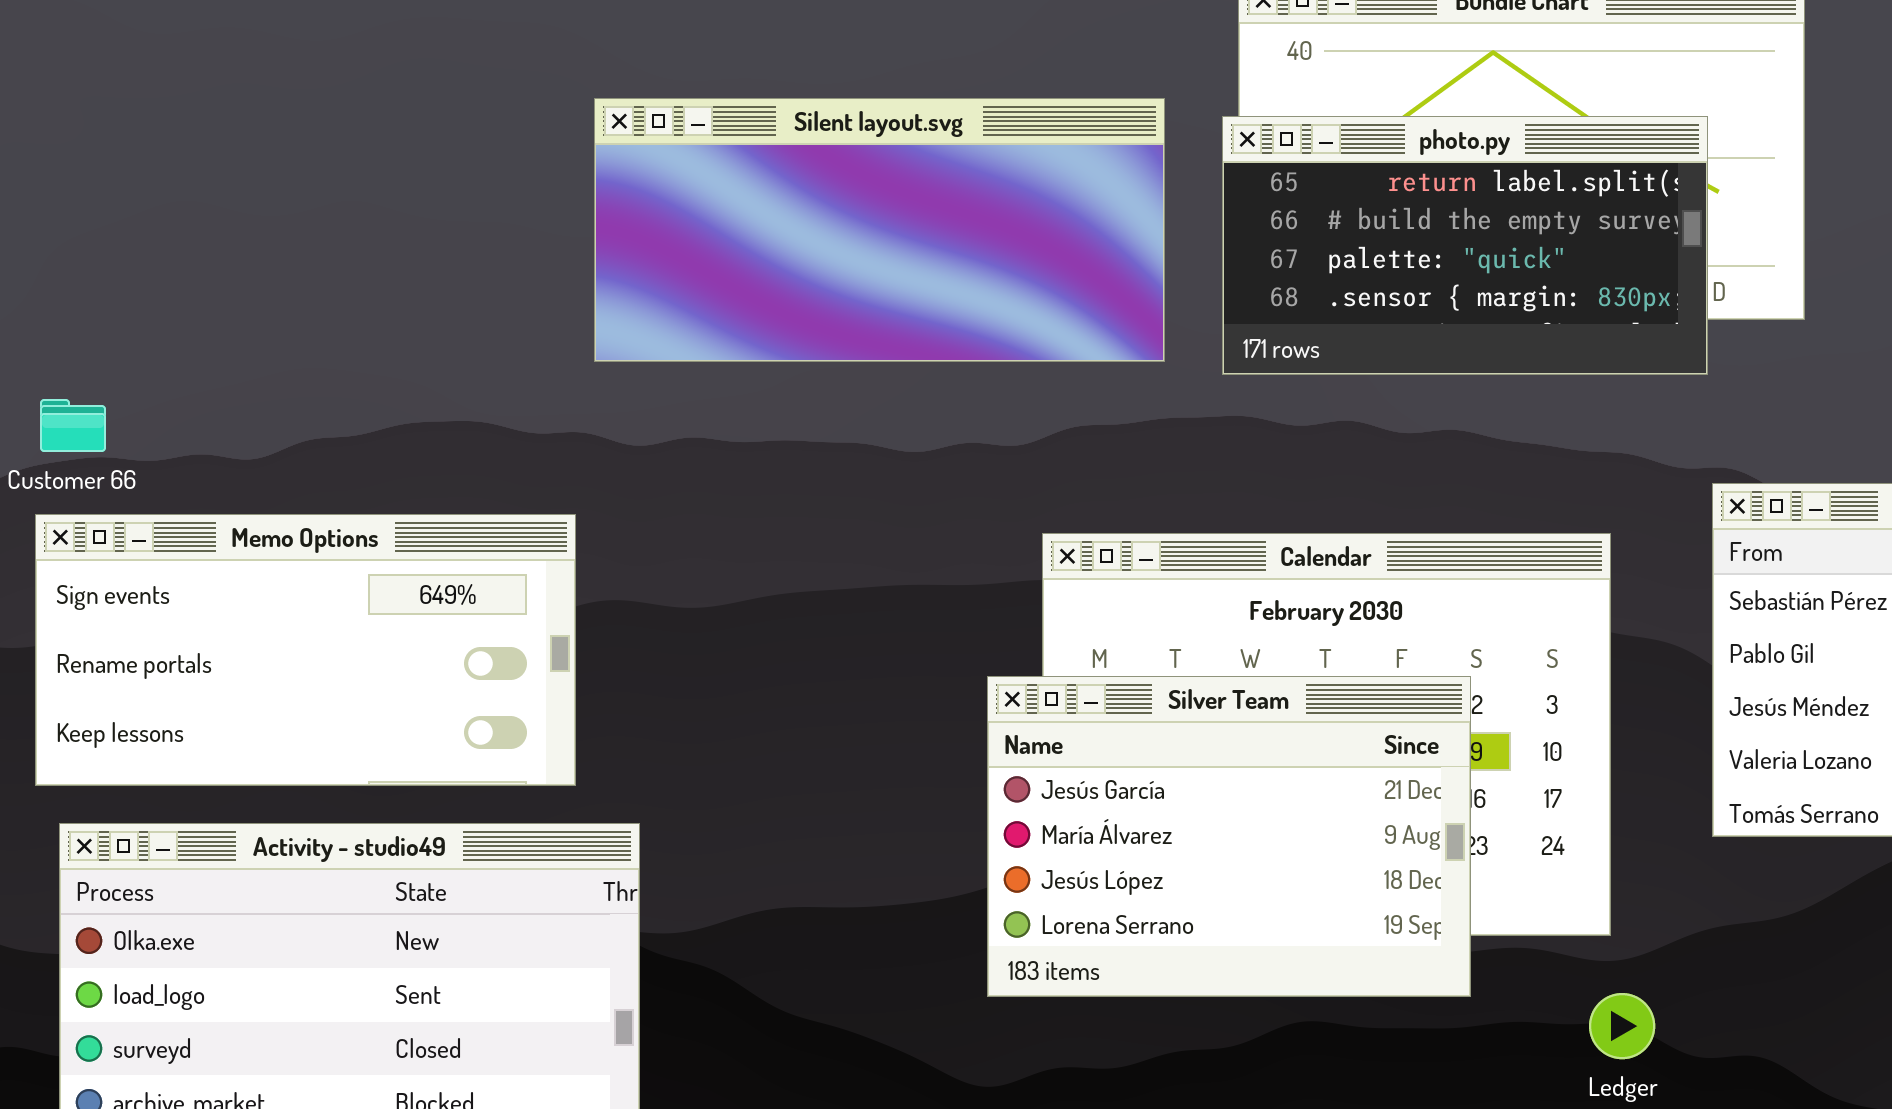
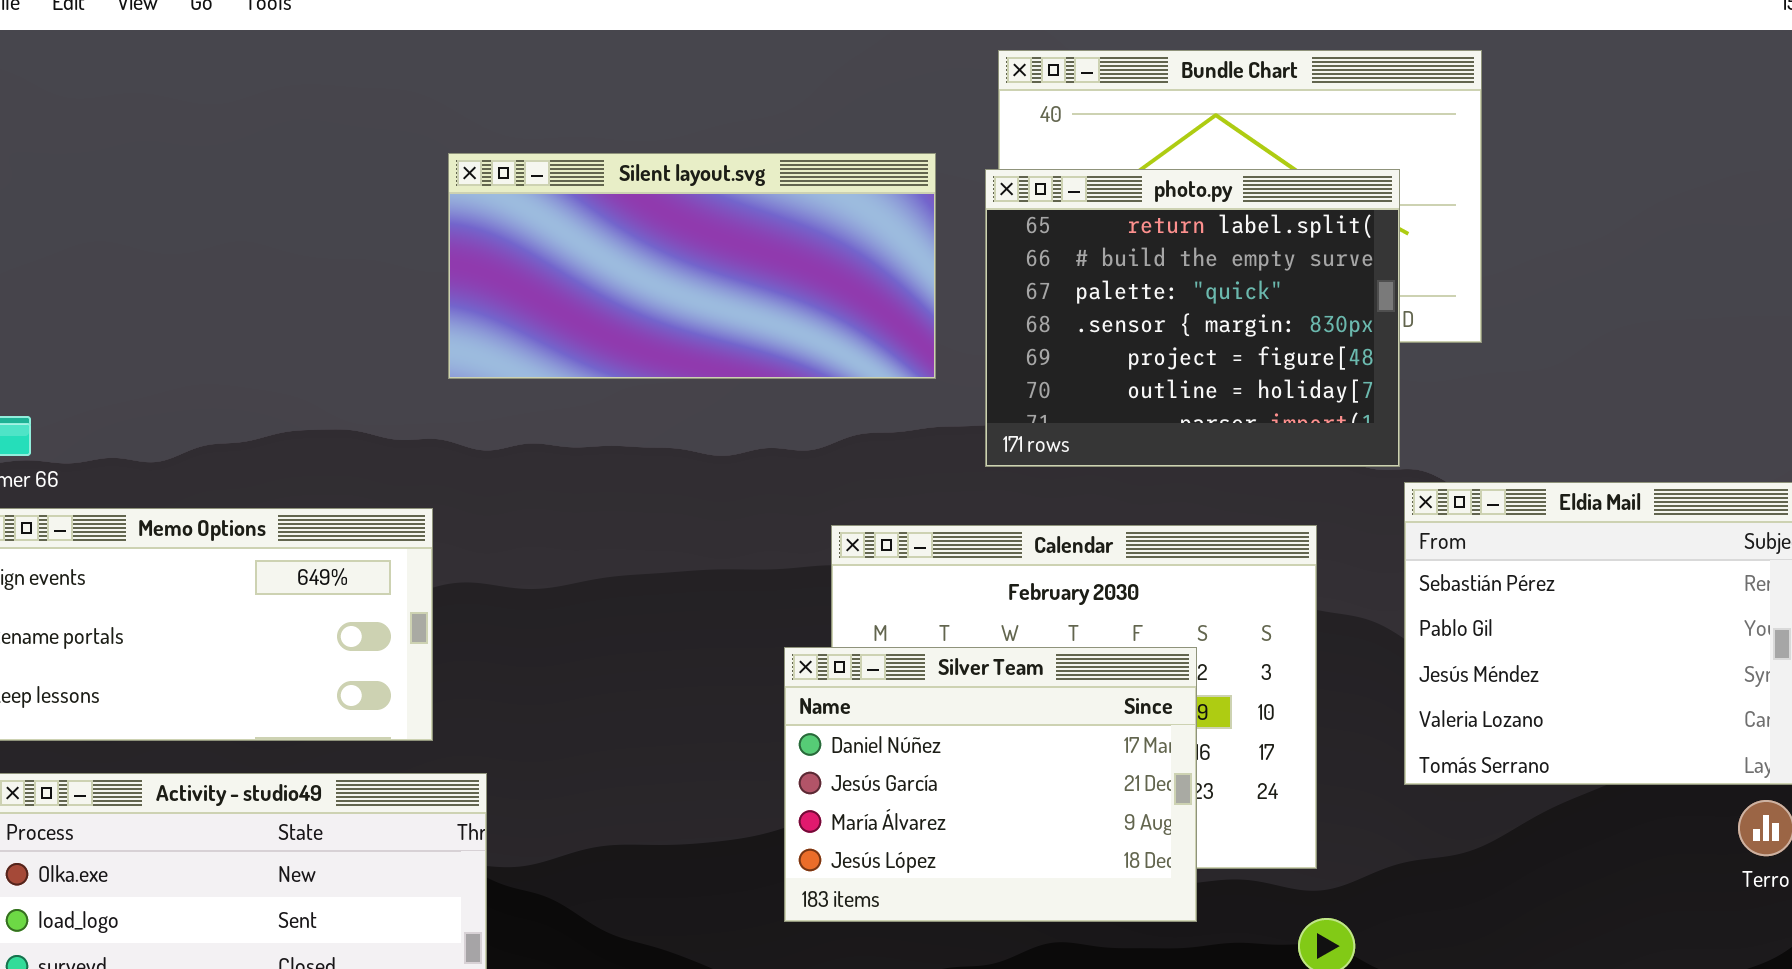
photo.py: [1222,116,1708,375] -> [985,169,1400,467], resized
Silver Team: [987,676,1471,997] -> [784,647,1197,922], scrolled up 1 row

